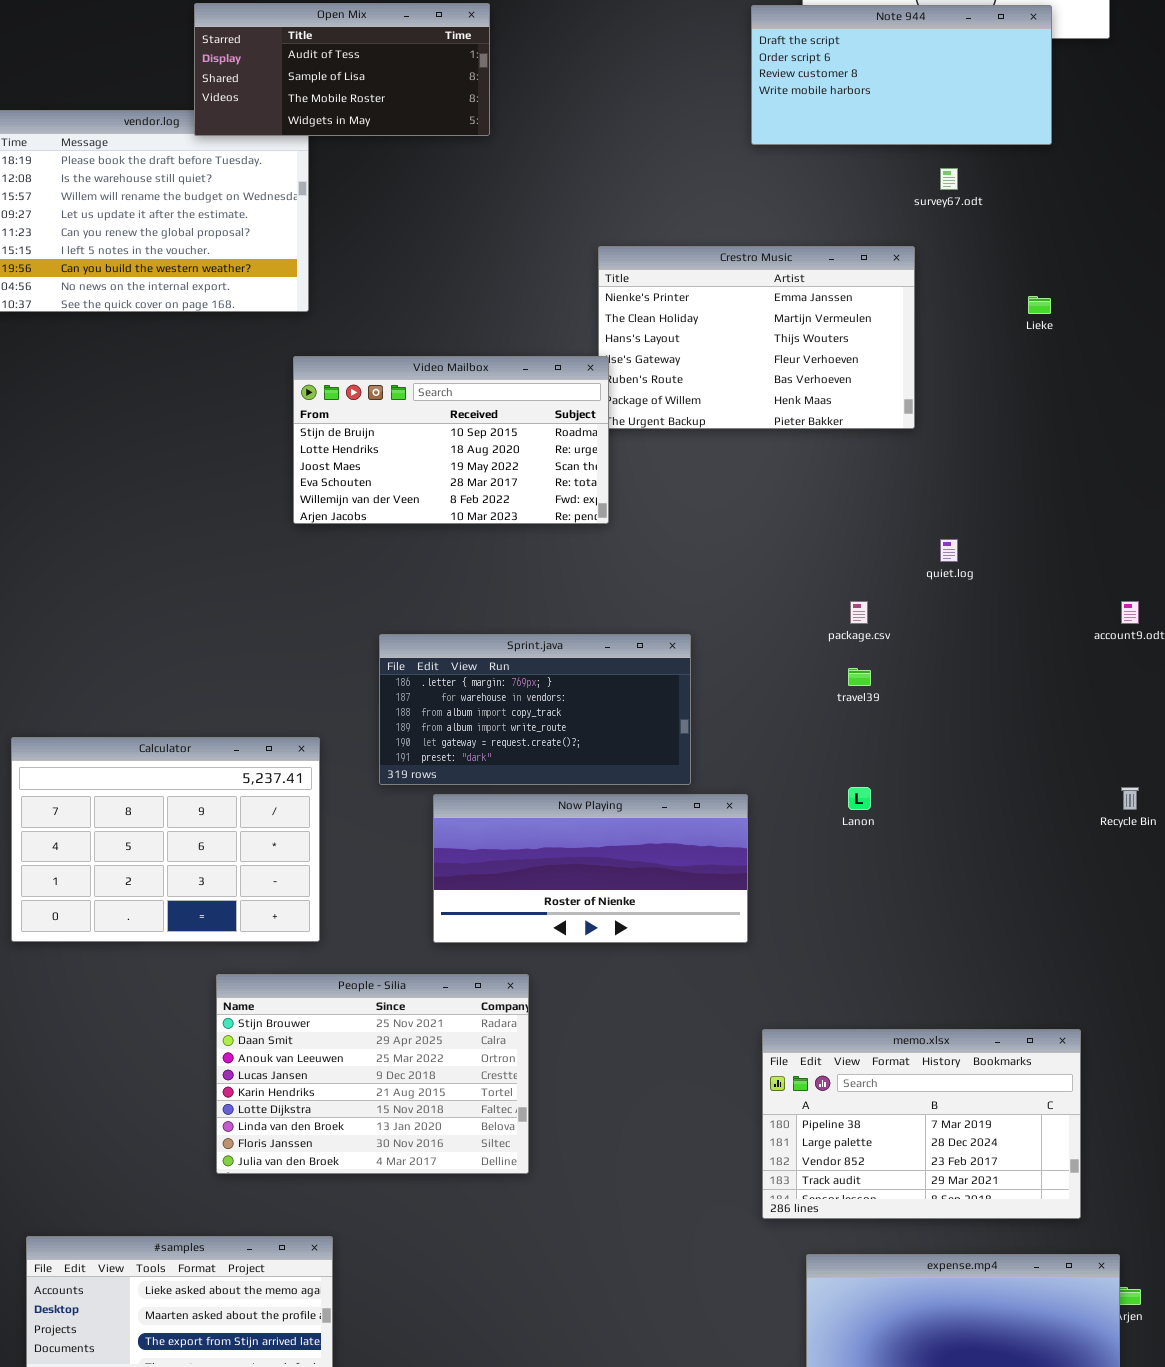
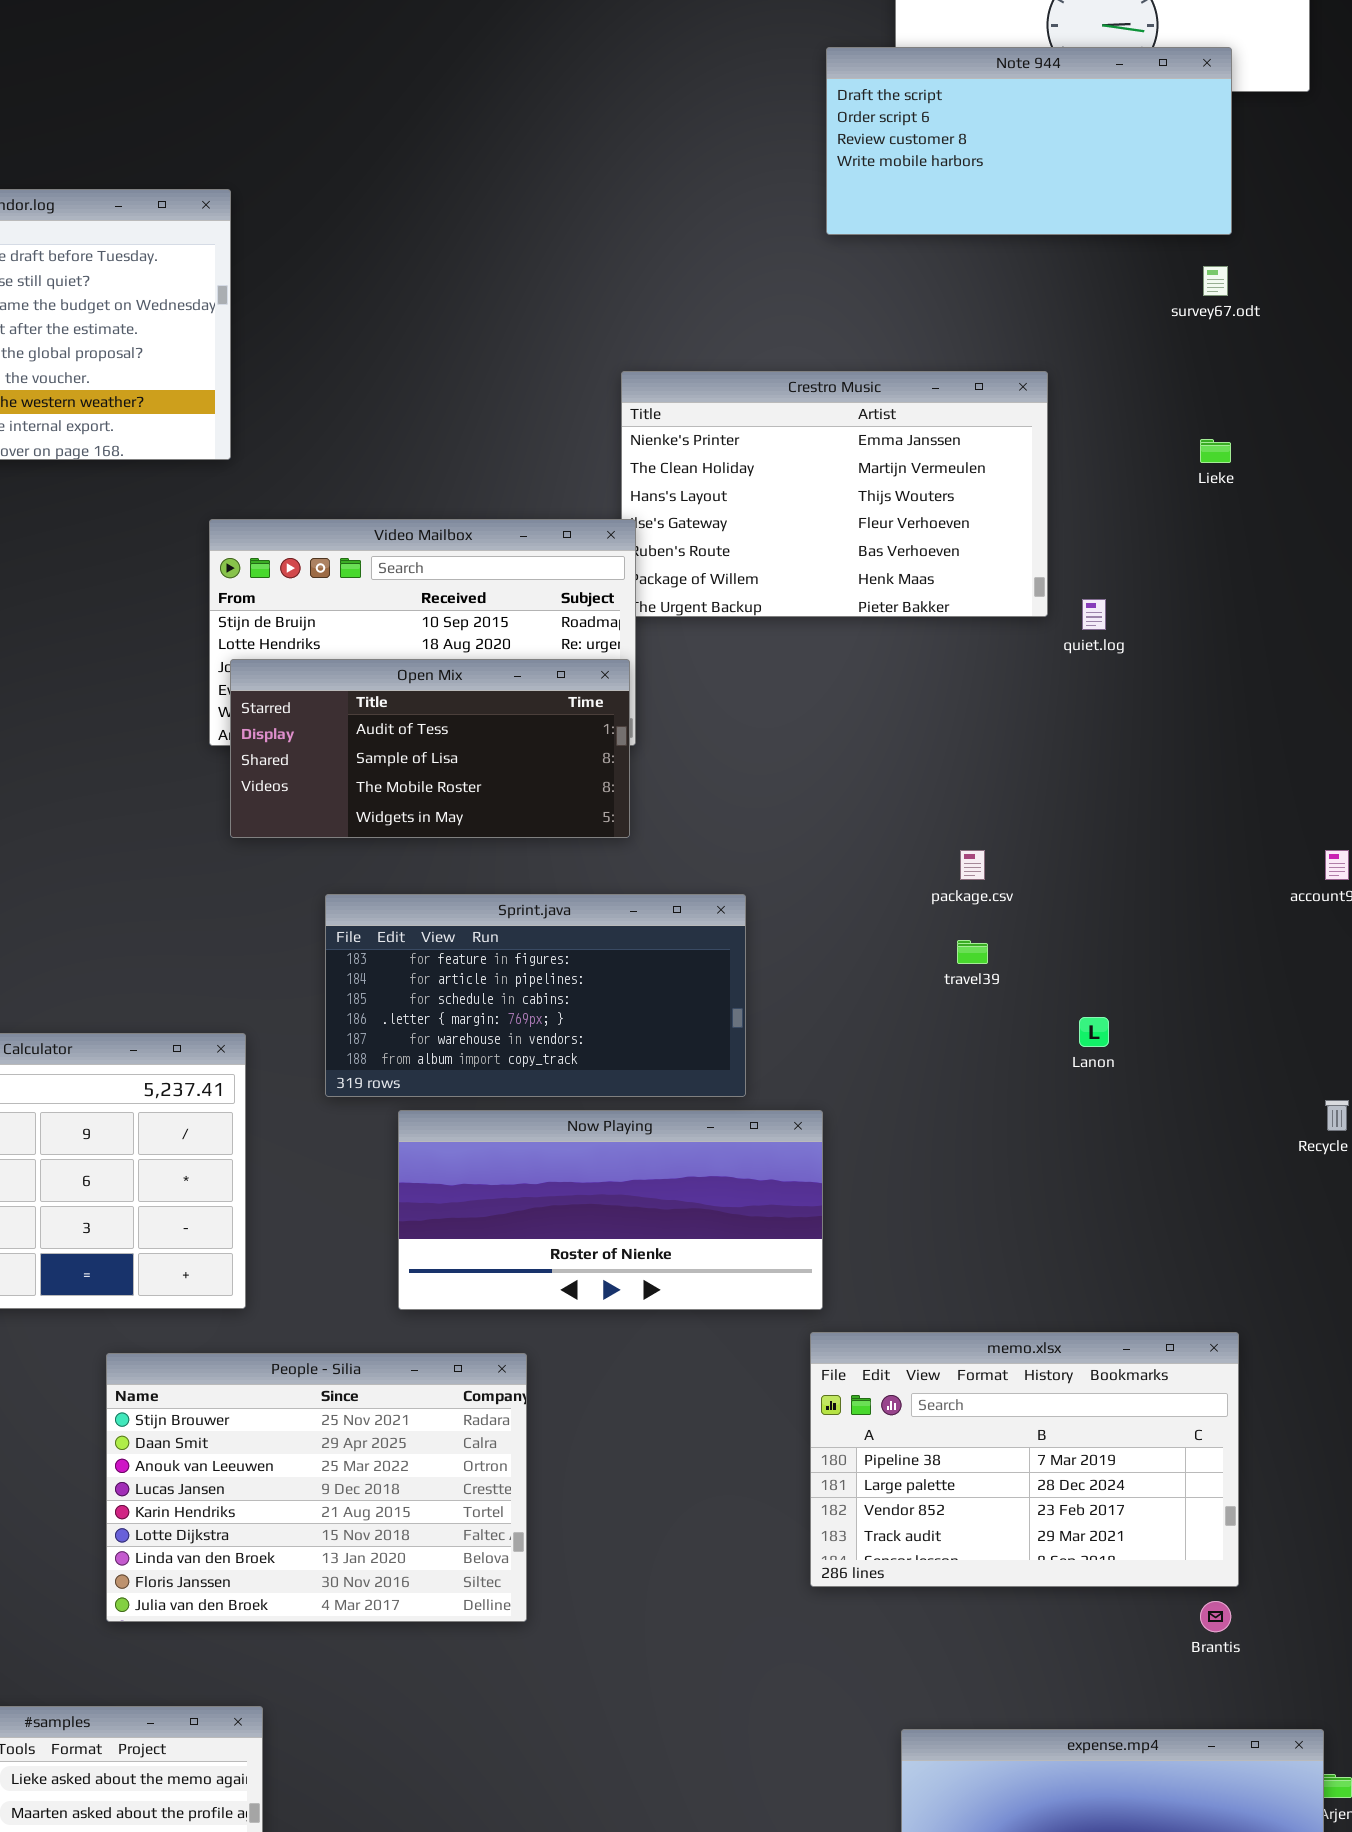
Open Mix: [194,3,490,136] -> [230,659,630,838], moved
survey67.odt: [940,168,958,190] -> [1203,266,1228,296], moved
quiet.log: [940,539,958,562] -> [1082,599,1106,630], moved
Sprint.java: [379,634,691,785] -> [325,894,746,1097], scrolled up 3 rows
Lanon: [848,787,871,810] -> [1079,1017,1109,1047], moved
memo.xlsx: [762,1029,1081,1219] -> [810,1332,1239,1587], moved

